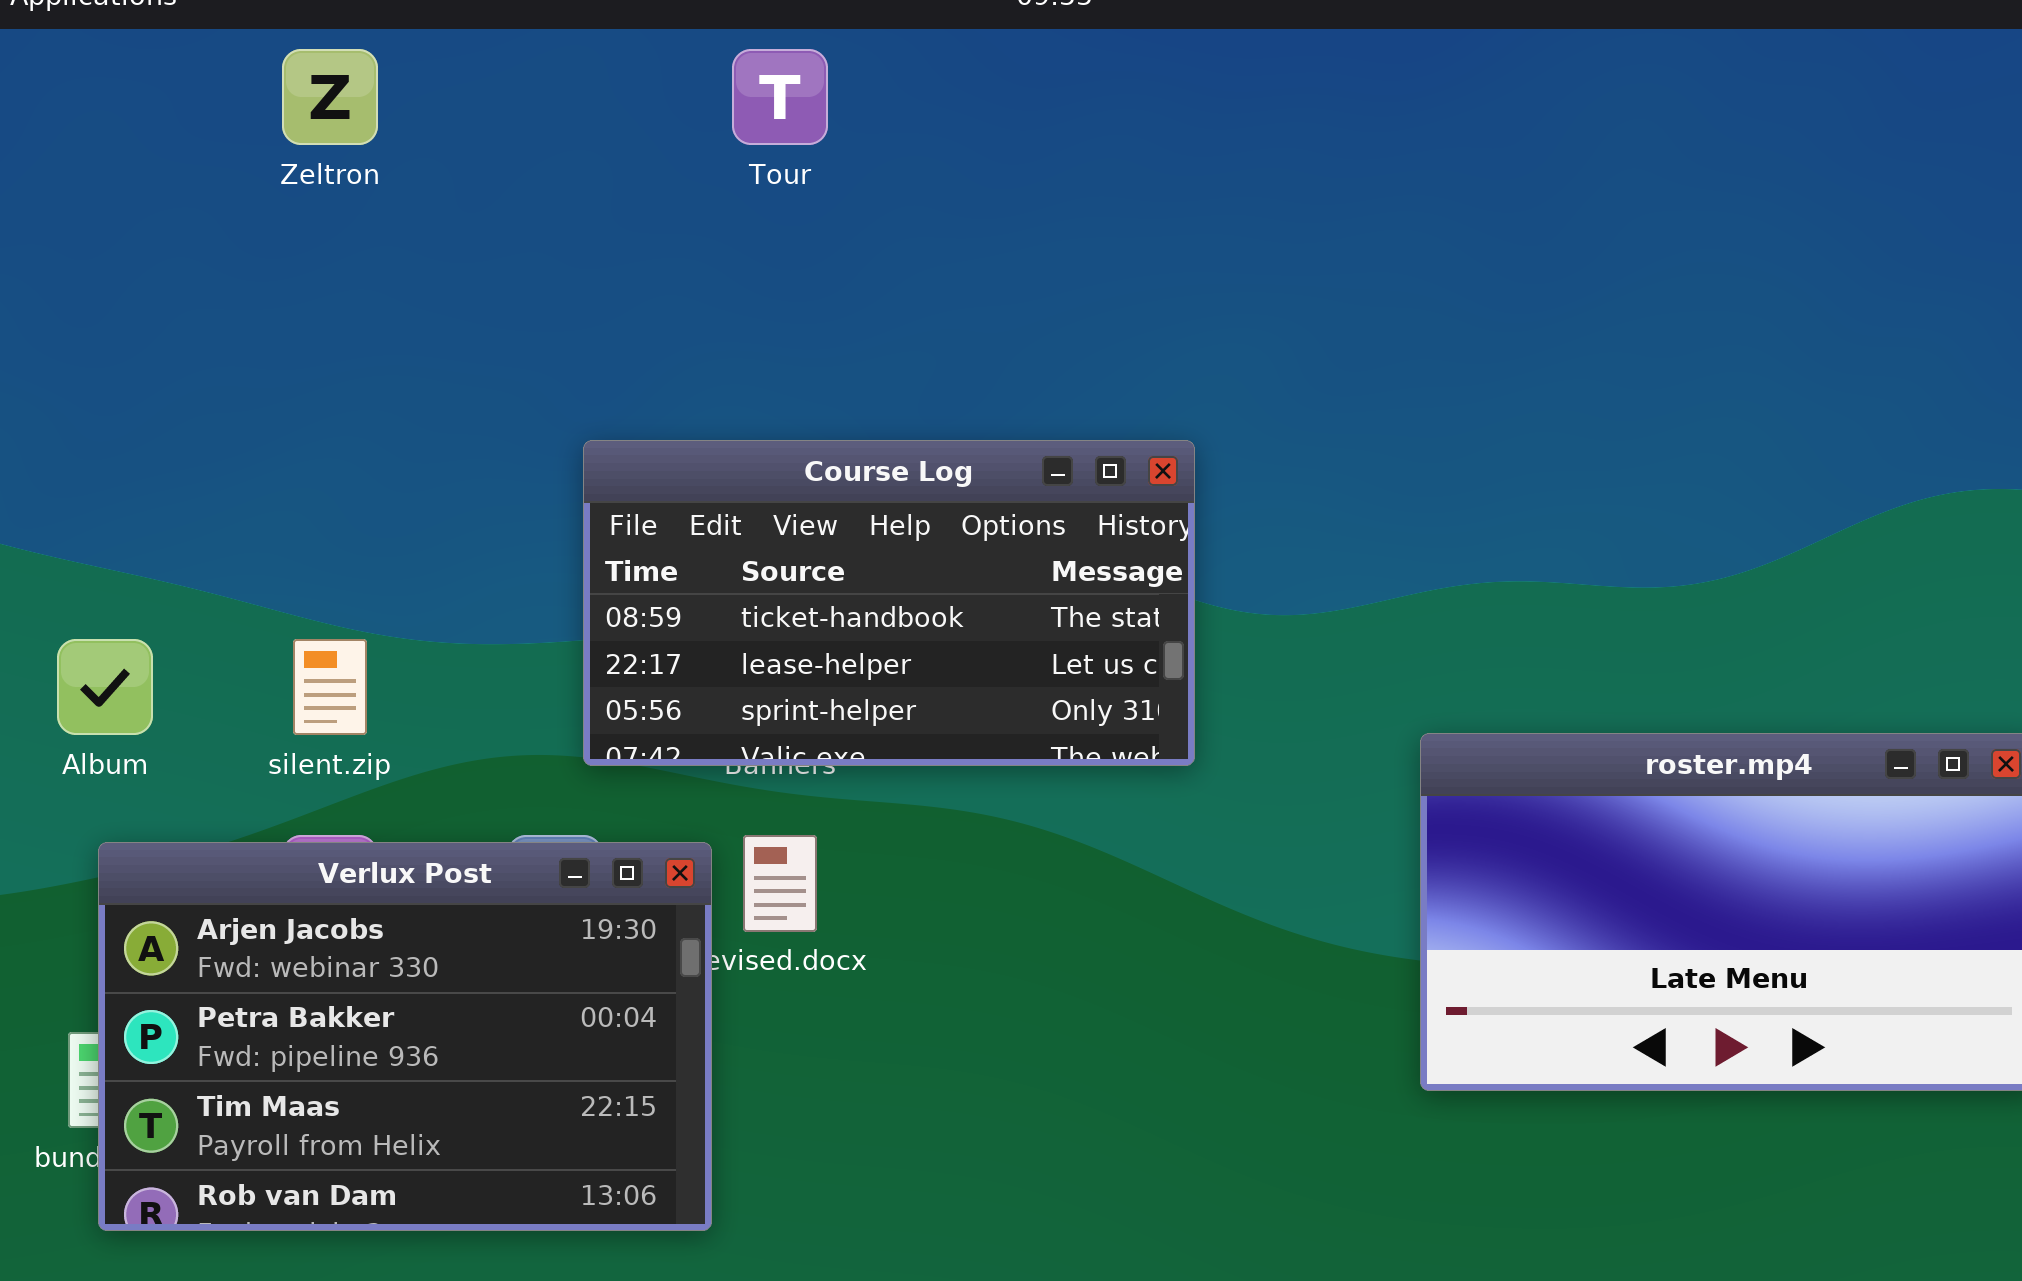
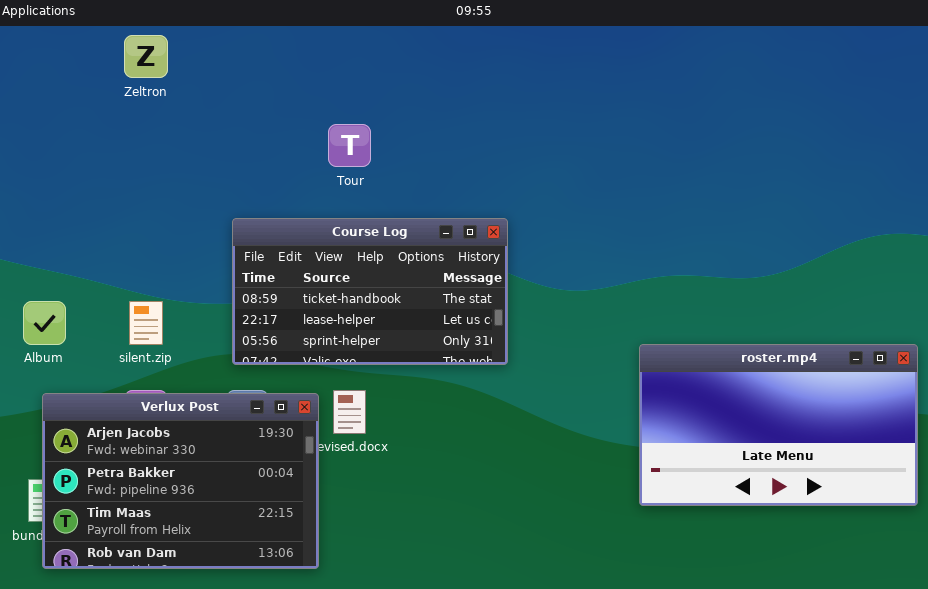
Tour: [732,49,828,145] -> [328,124,371,167], moved
Course Log: [583,440,1195,766] -> [232,218,508,365], moved

